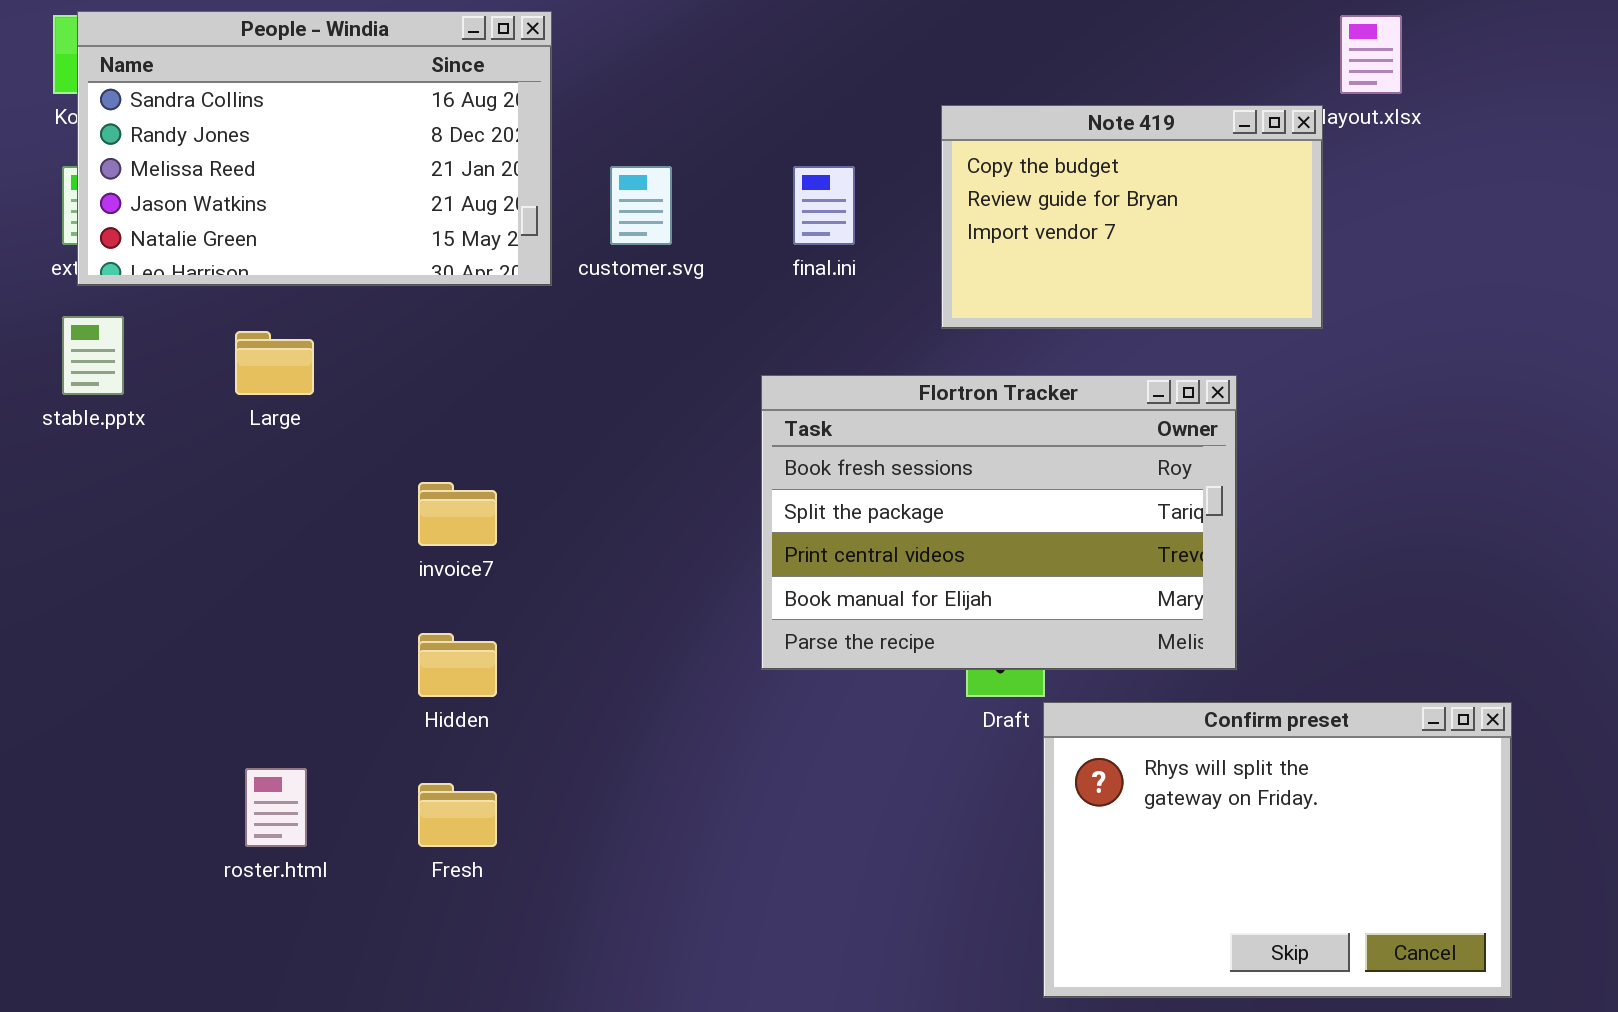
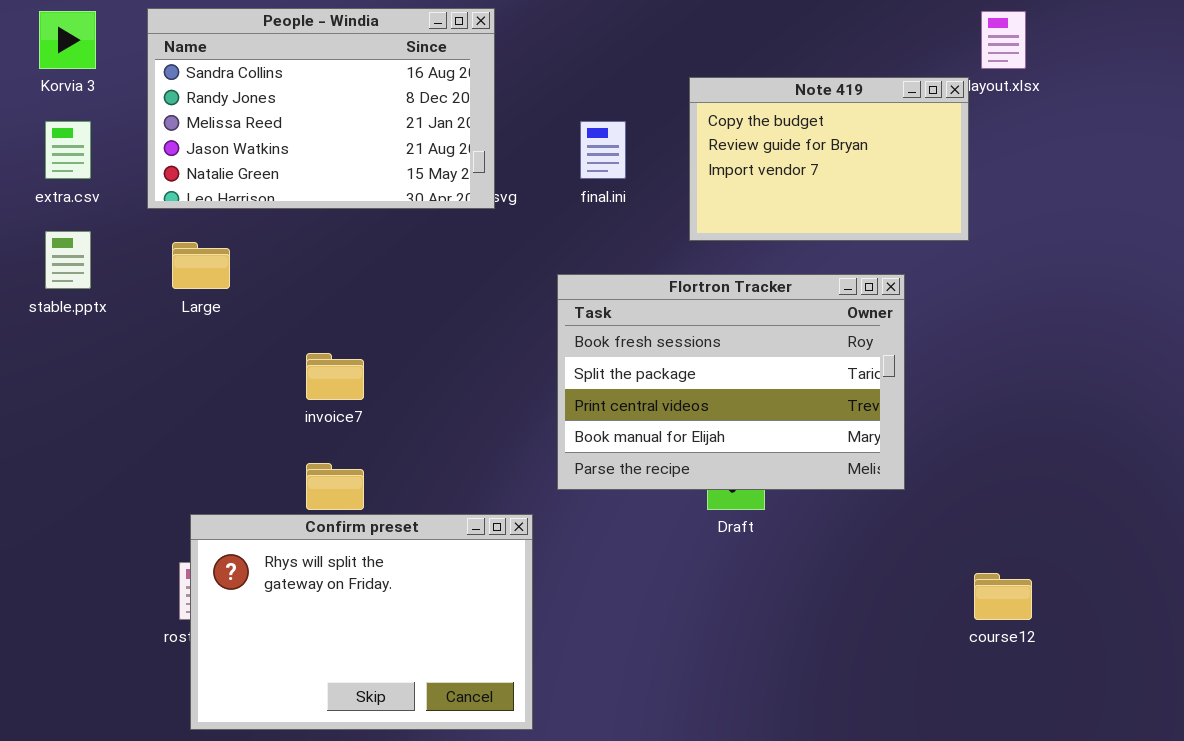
People - Windia: [77,11,552,286] -> [147,8,495,209], moved
Confirm preset: [1043,702,1512,998] -> [190,514,533,730], moved

